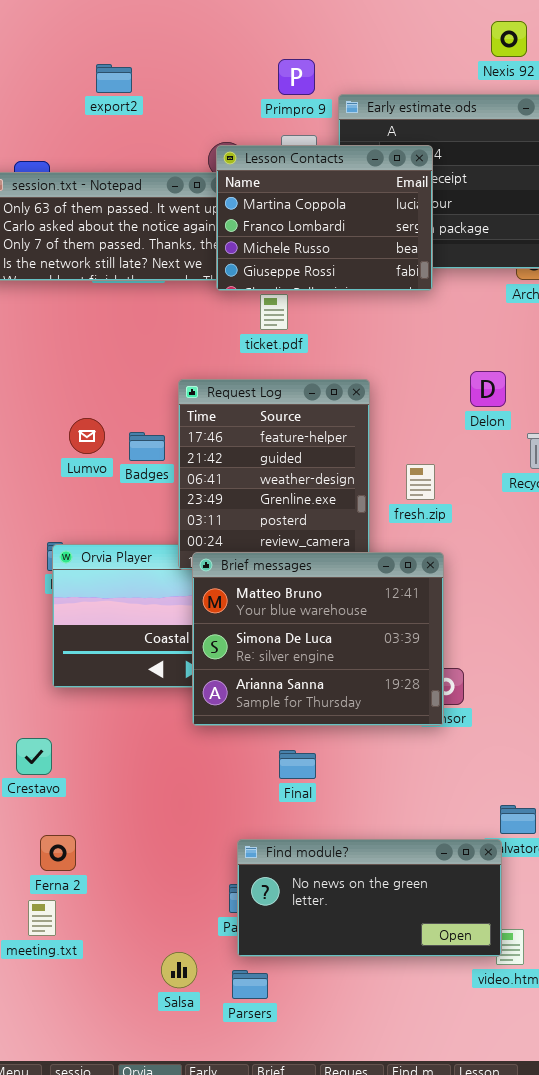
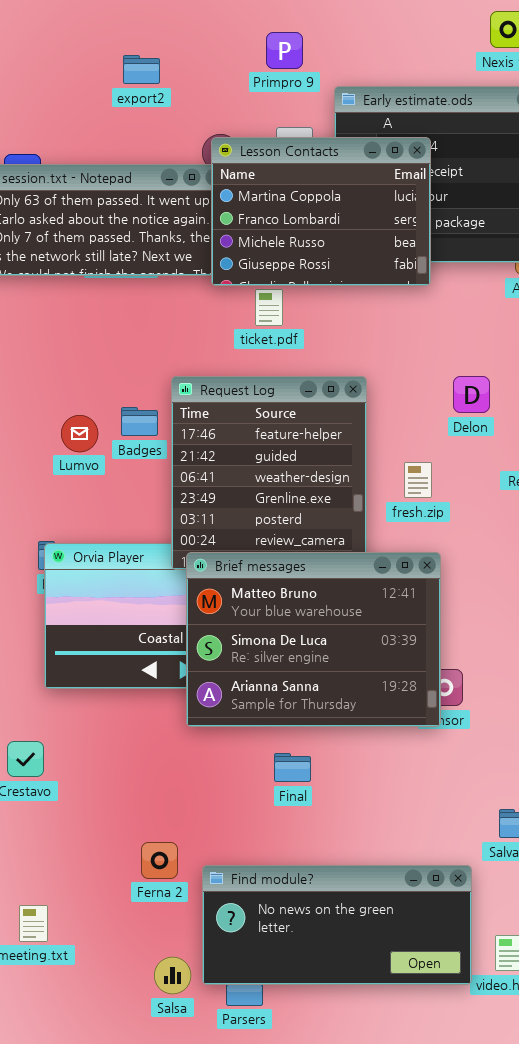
Primpro 9: [278,59,315,95] -> [266,32,303,69], moved
export2: [96,64,132,93] -> [123,55,160,84], moved
Delon: [470,371,506,407] -> [453,376,490,413], moved
Badges: [129,432,165,461] -> [121,407,158,436], moved
Ferna 2: [40,835,76,871] -> [141,842,178,879], moved
Find module?: [237,839,502,957] -> [202,865,472,985], moved

